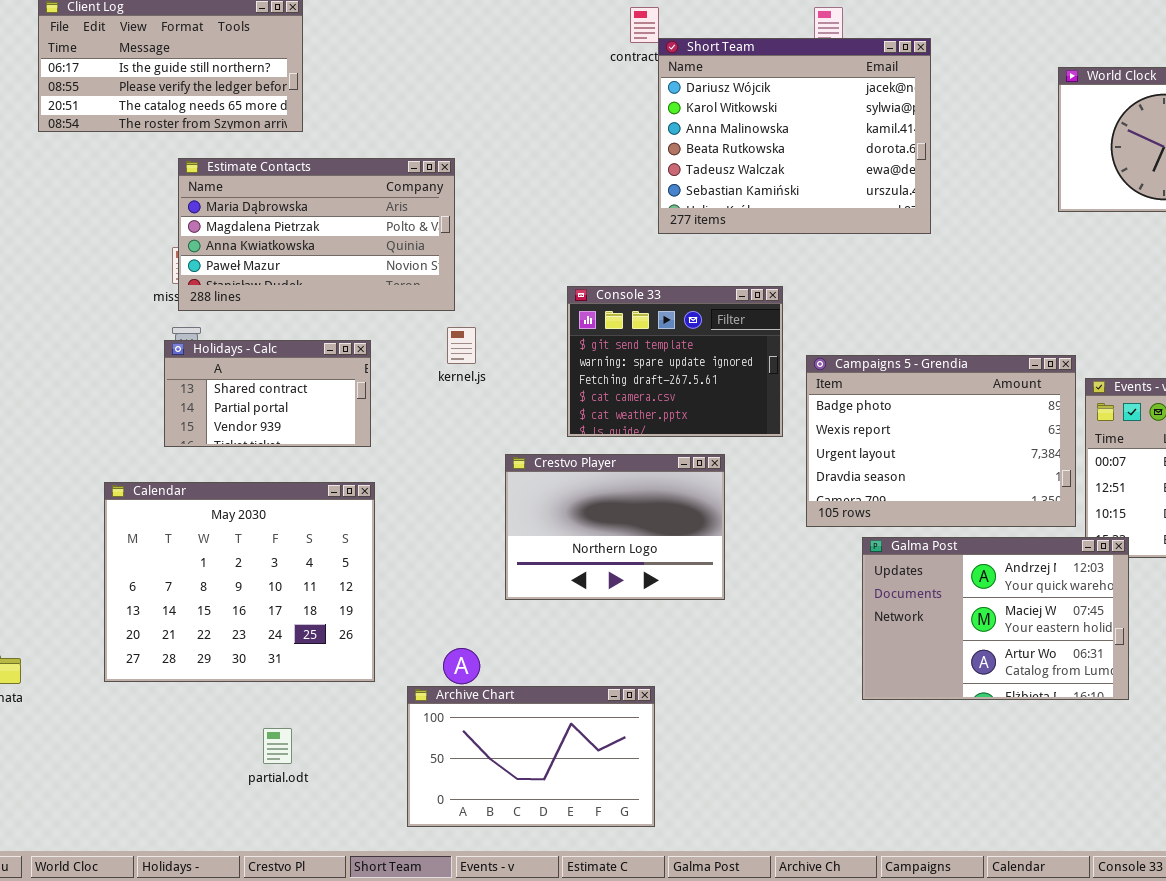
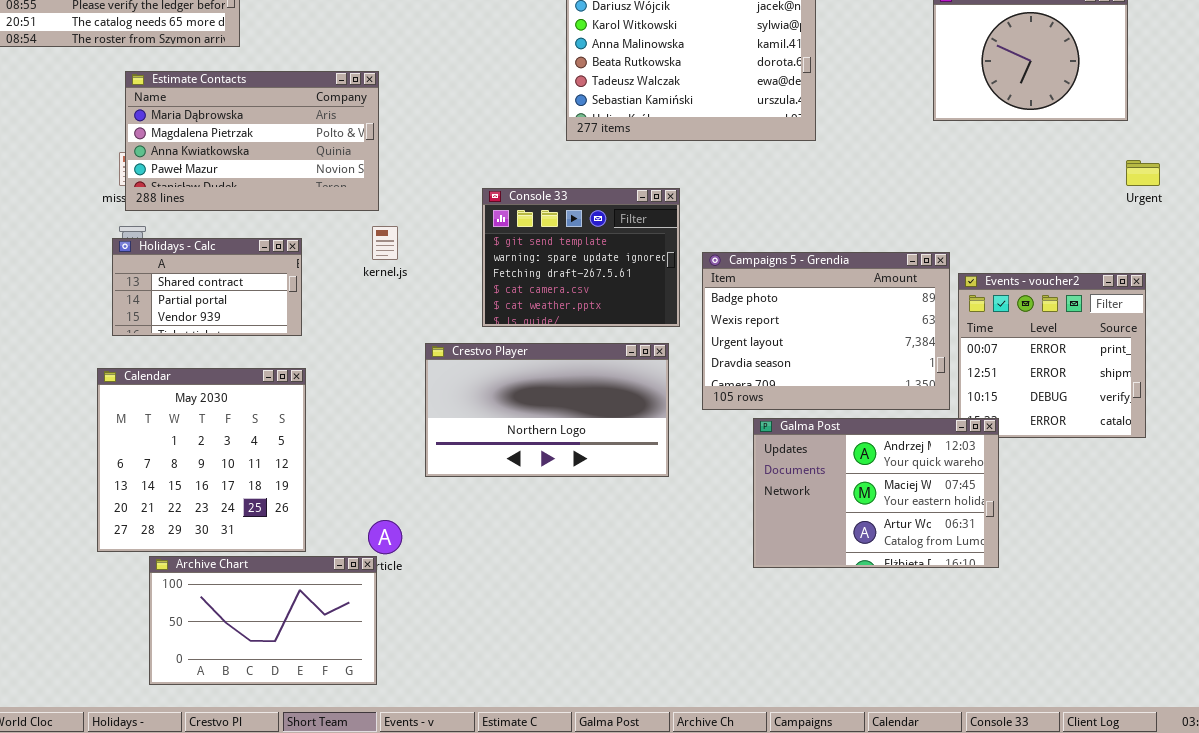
Crestvo Player: [505,454,725,600] -> [425,343,669,477], resized
Calendar: [104,482,375,682] -> [97,368,306,552], resized
Archive Chart: [407,686,655,827] -> [149,556,377,685], moved

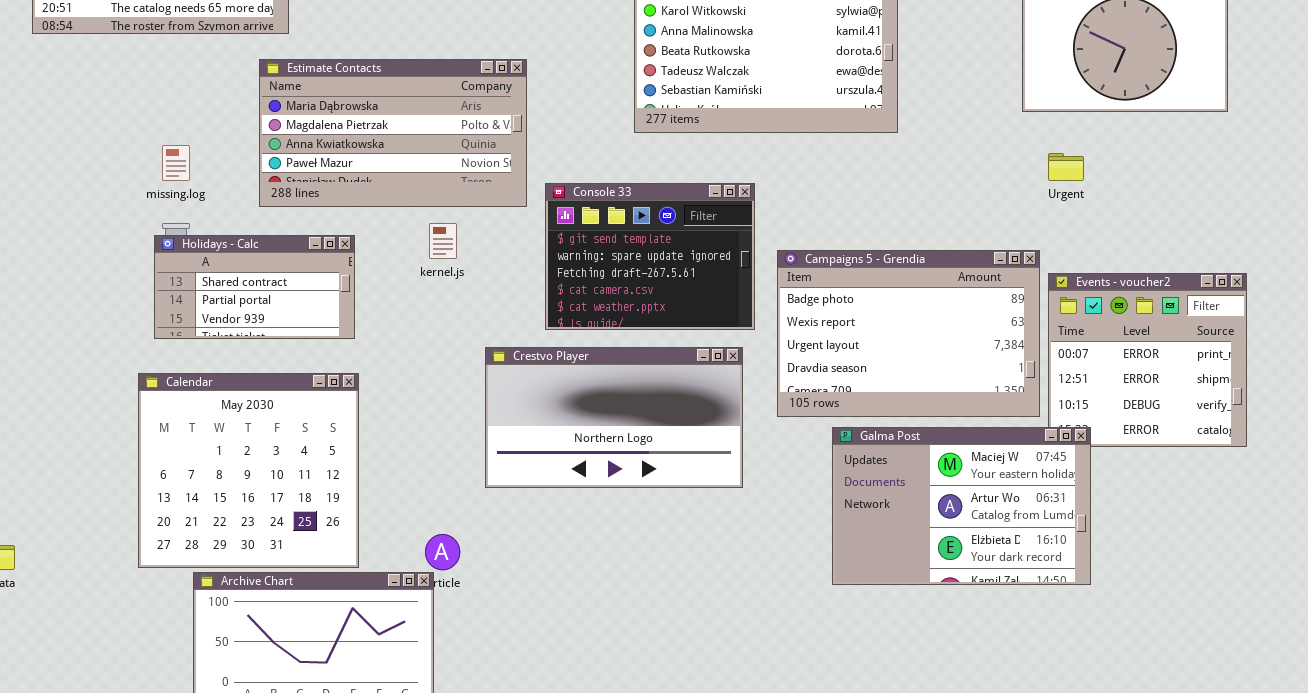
Estimate Contacts: [125,71,379,211] -> [259,59,527,207], moved
Urgent: [1126,160,1160,186] -> [1048,153,1084,181], moved
Galma Post: [753,418,999,568] -> [832,427,1091,585], scrolled down 1 row

